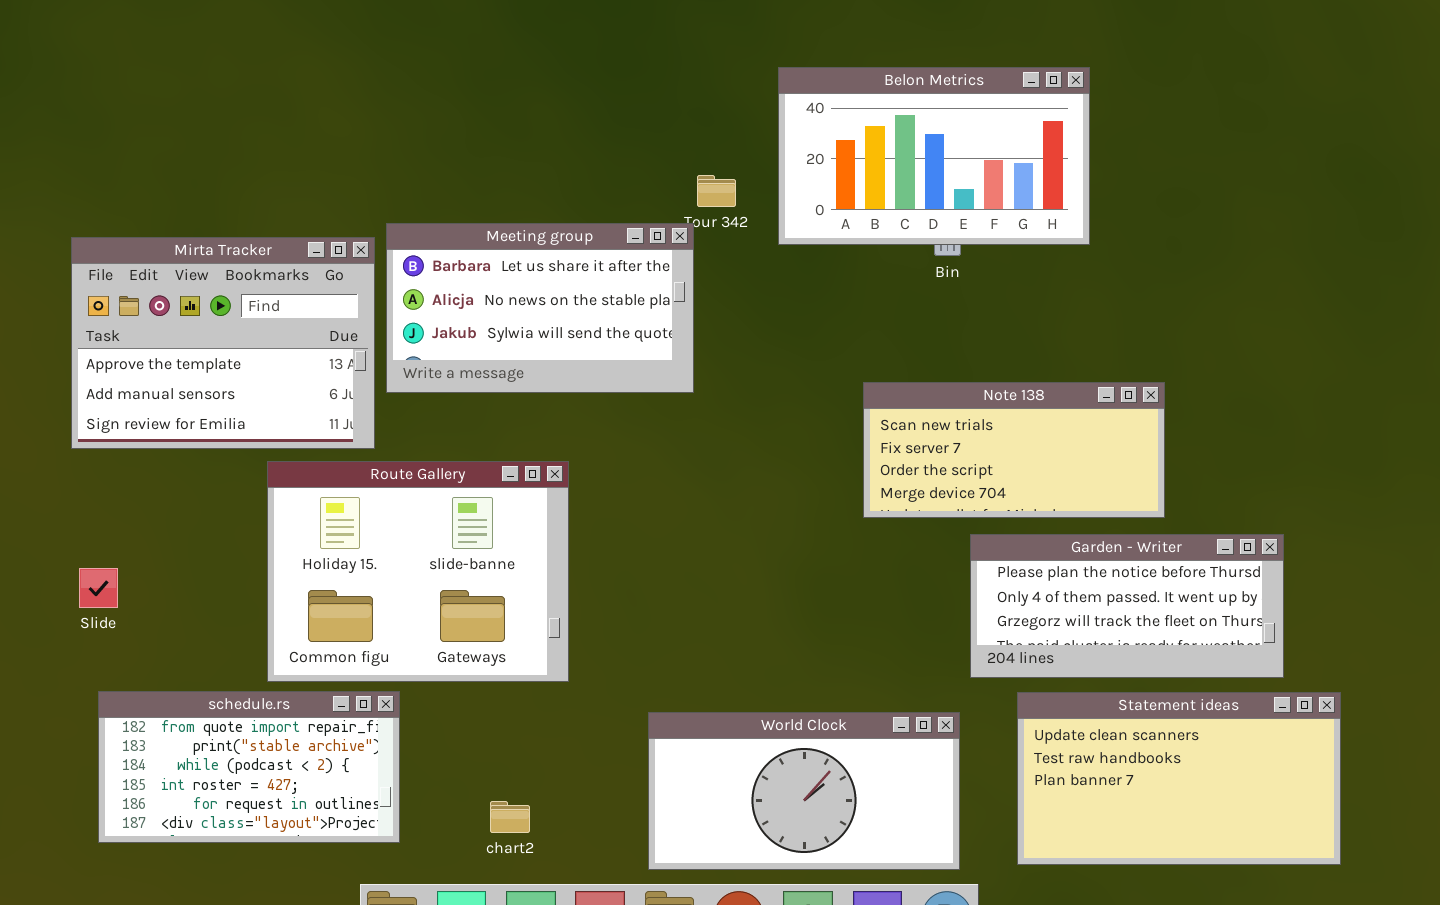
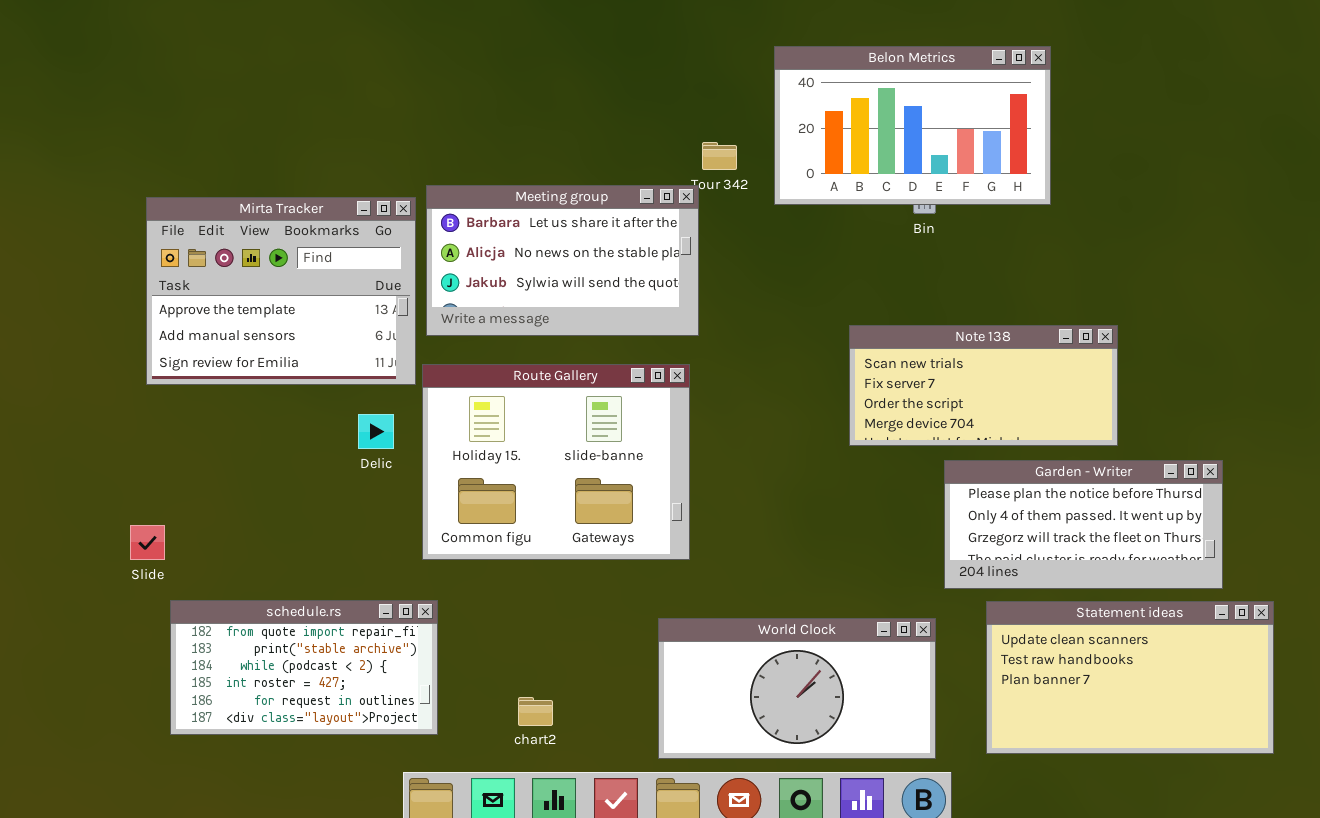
Route Gallery: [267,461,569,682] -> [422,364,690,560], moved
Slide: [79,568,118,608] -> [130,525,165,560], moved

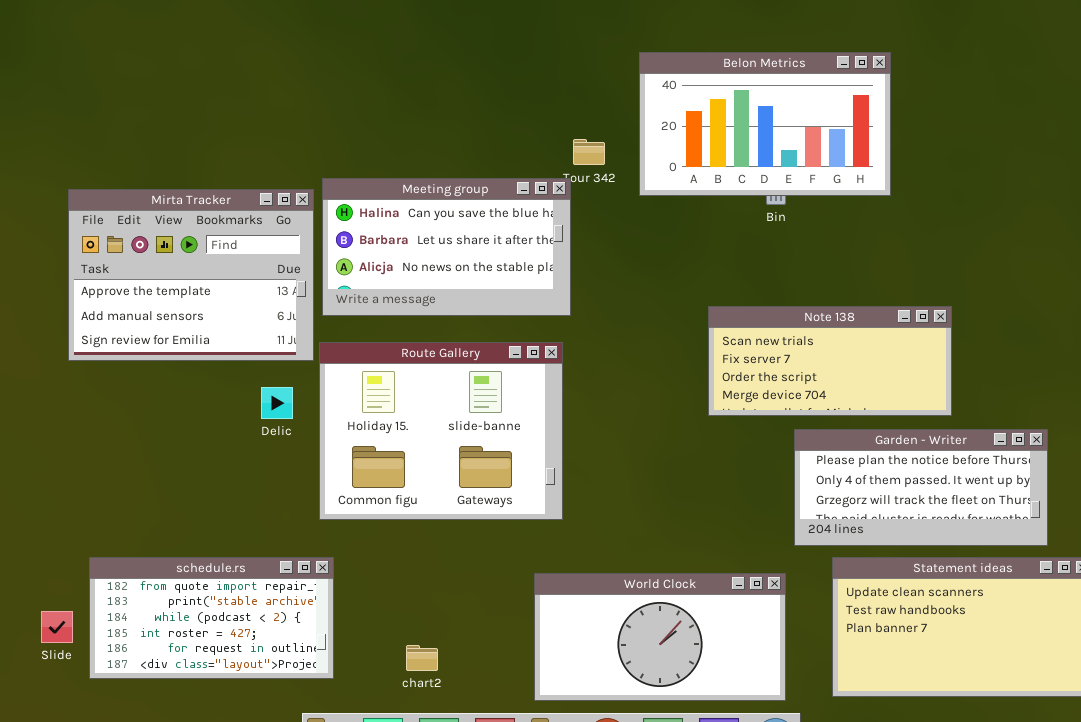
Meeting group: [426,185,699,336] -> [322,178,571,316], scrolled up 1 row
Slide: [130,525,165,560] -> [41,611,73,643], moved

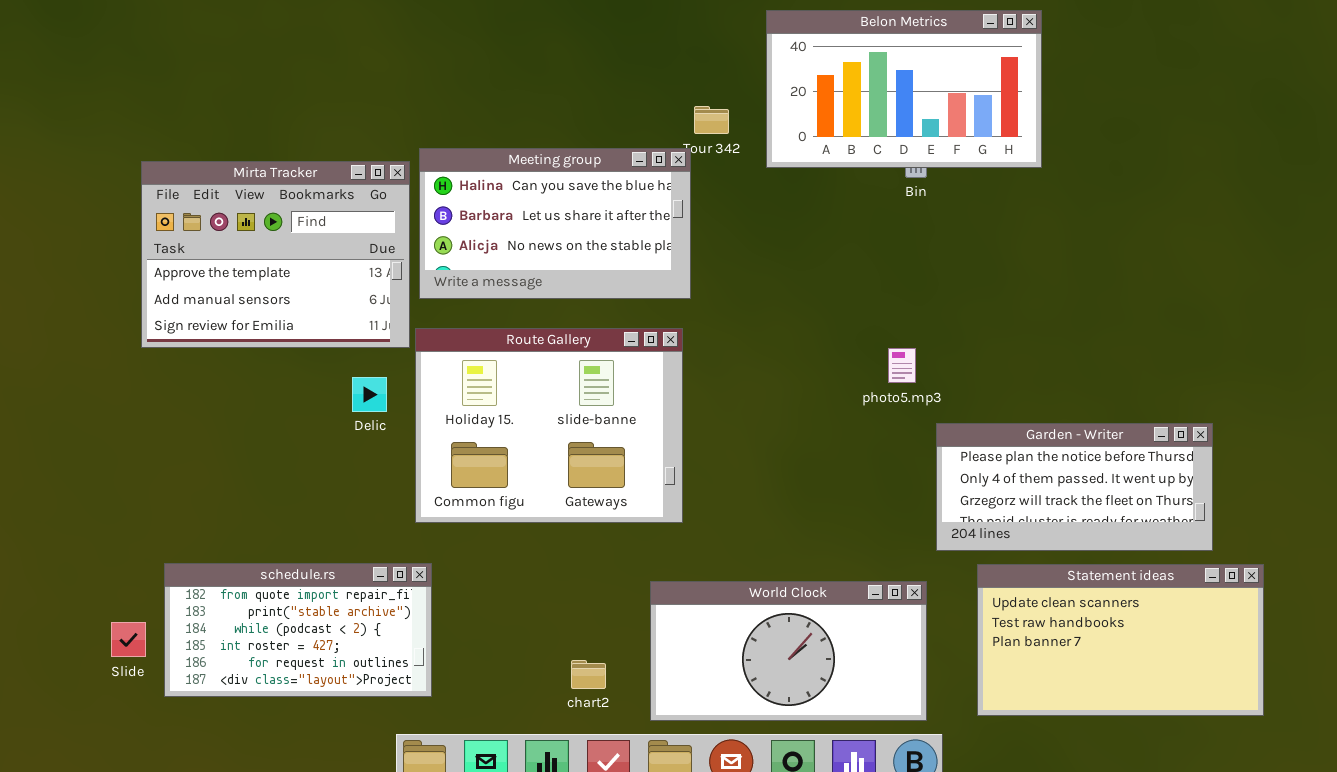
Note 138: [708,306,952,416] -> none, closed
chart2: [406,645,438,671] -> [571,660,606,689], moved

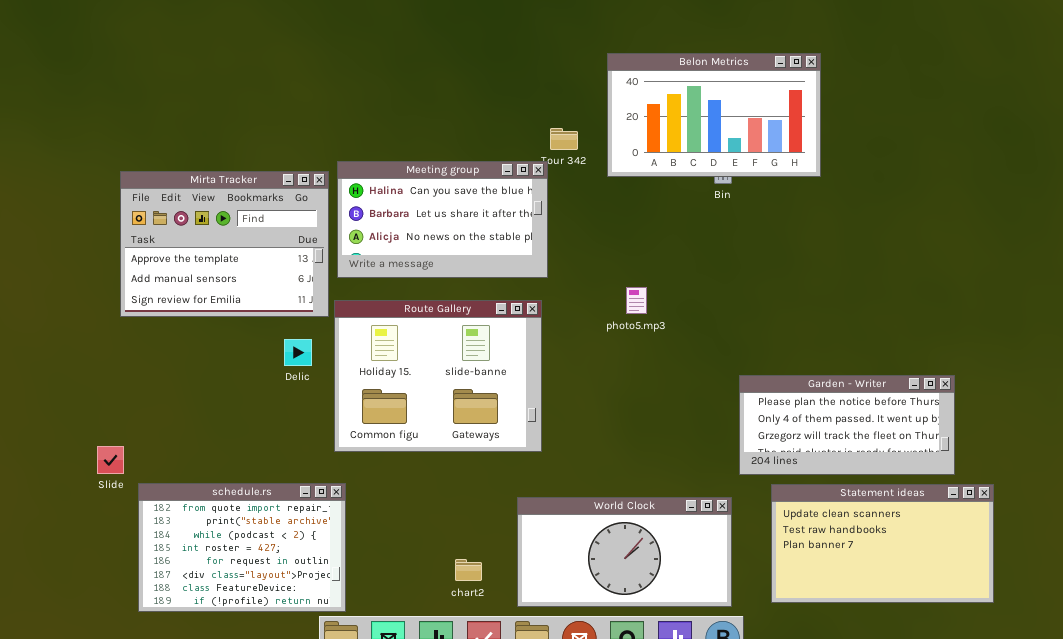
photo5.mp3: [888,348,916,383] -> [626,287,647,314], moved
schedule.rs: [164,563,432,697] -> [138,483,346,612], resized
Slide: [111,622,146,657] -> [97,446,124,474], moved

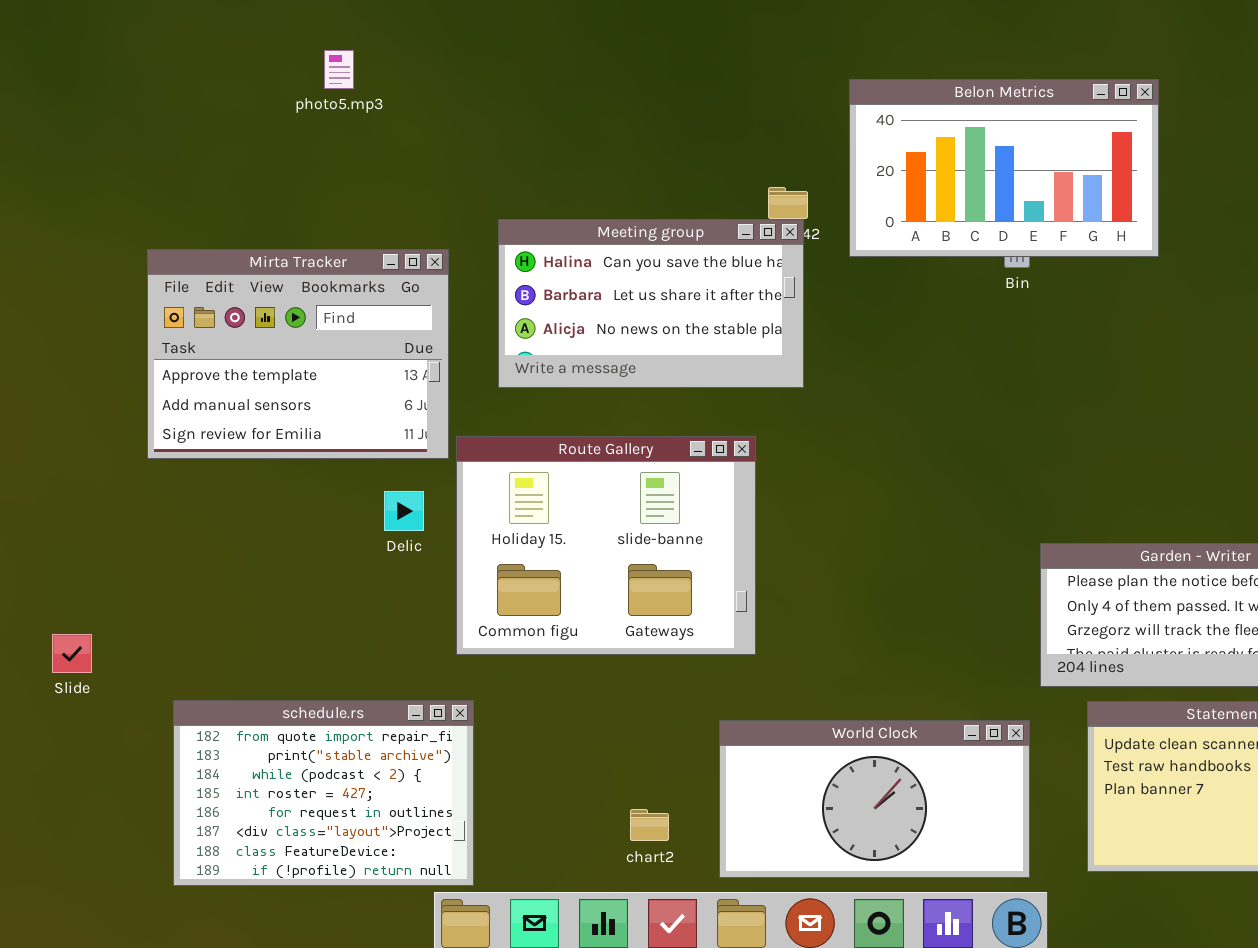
Meeting group: [337,161,548,278] -> [498,219,804,388], moved
photo5.mp3: [626,287,647,314] -> [324,50,354,89], moved
Slide: [97,446,124,474] -> [52,634,92,673], moved

